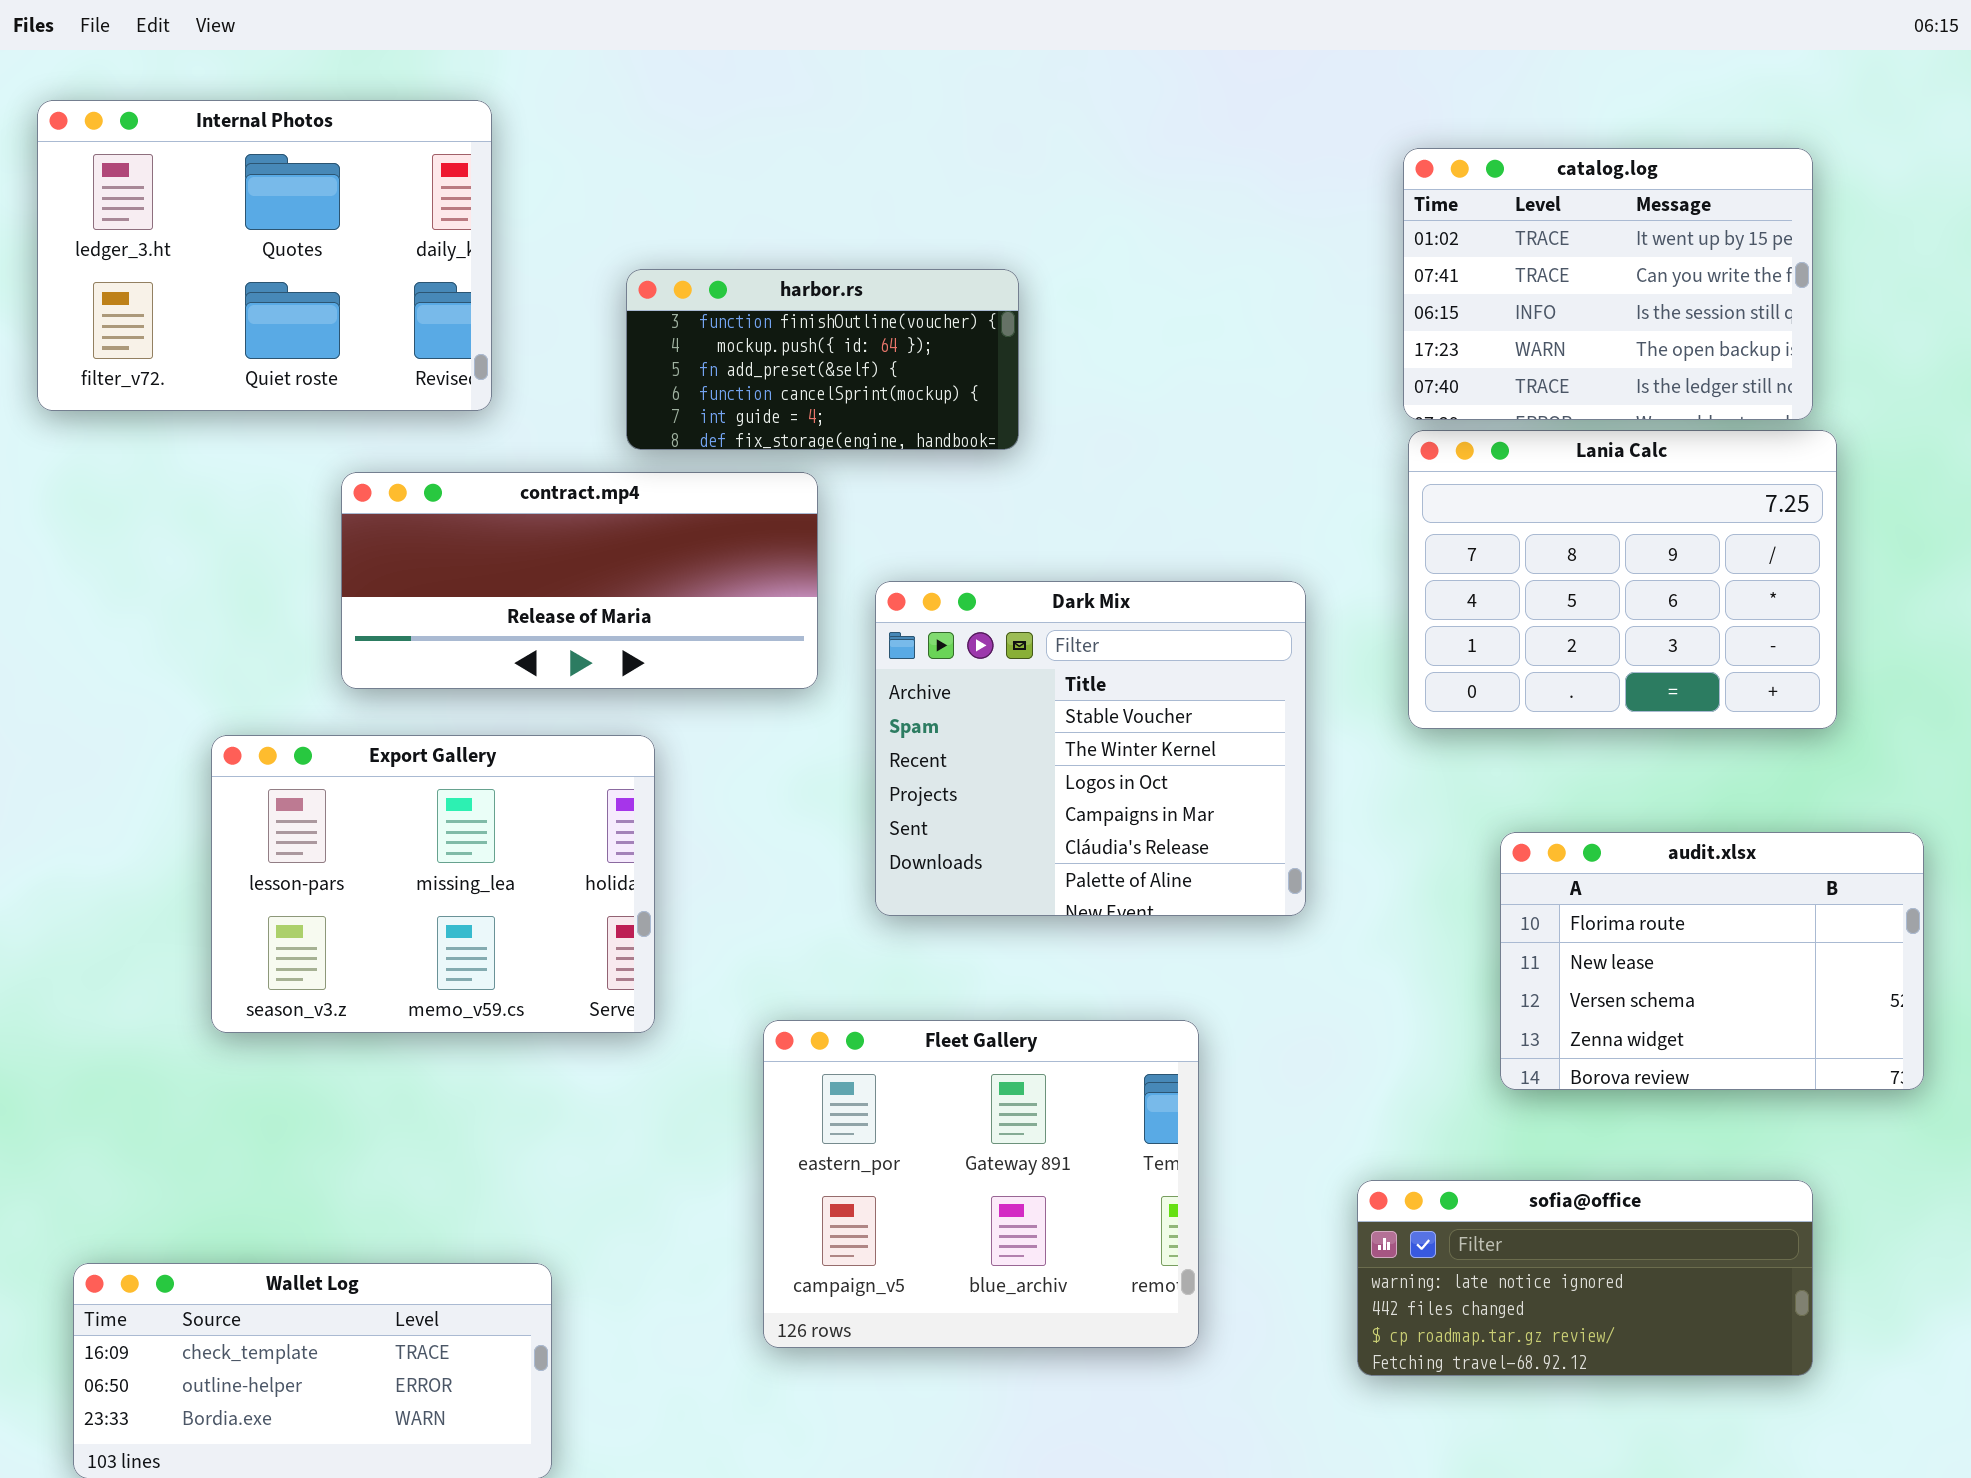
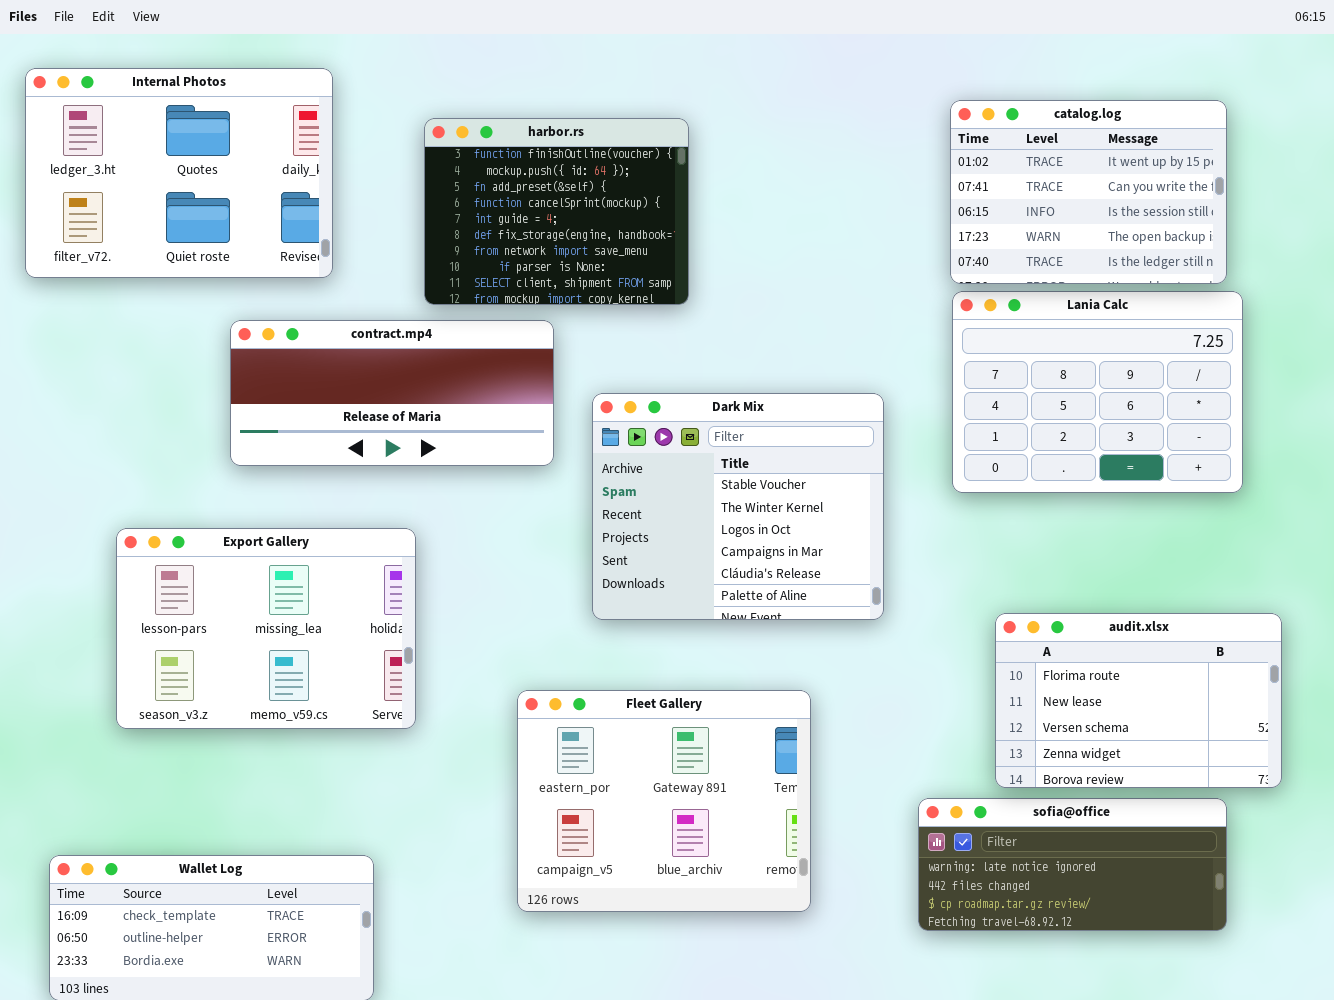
harbor.rs: [626,269,1019,450] -> [424,118,689,305], resized
Export Gallery: [211,735,655,1033] -> [116,528,416,729], moved
audit.xlsx: [1500,832,1924,1090] -> [995,613,1282,788], moved

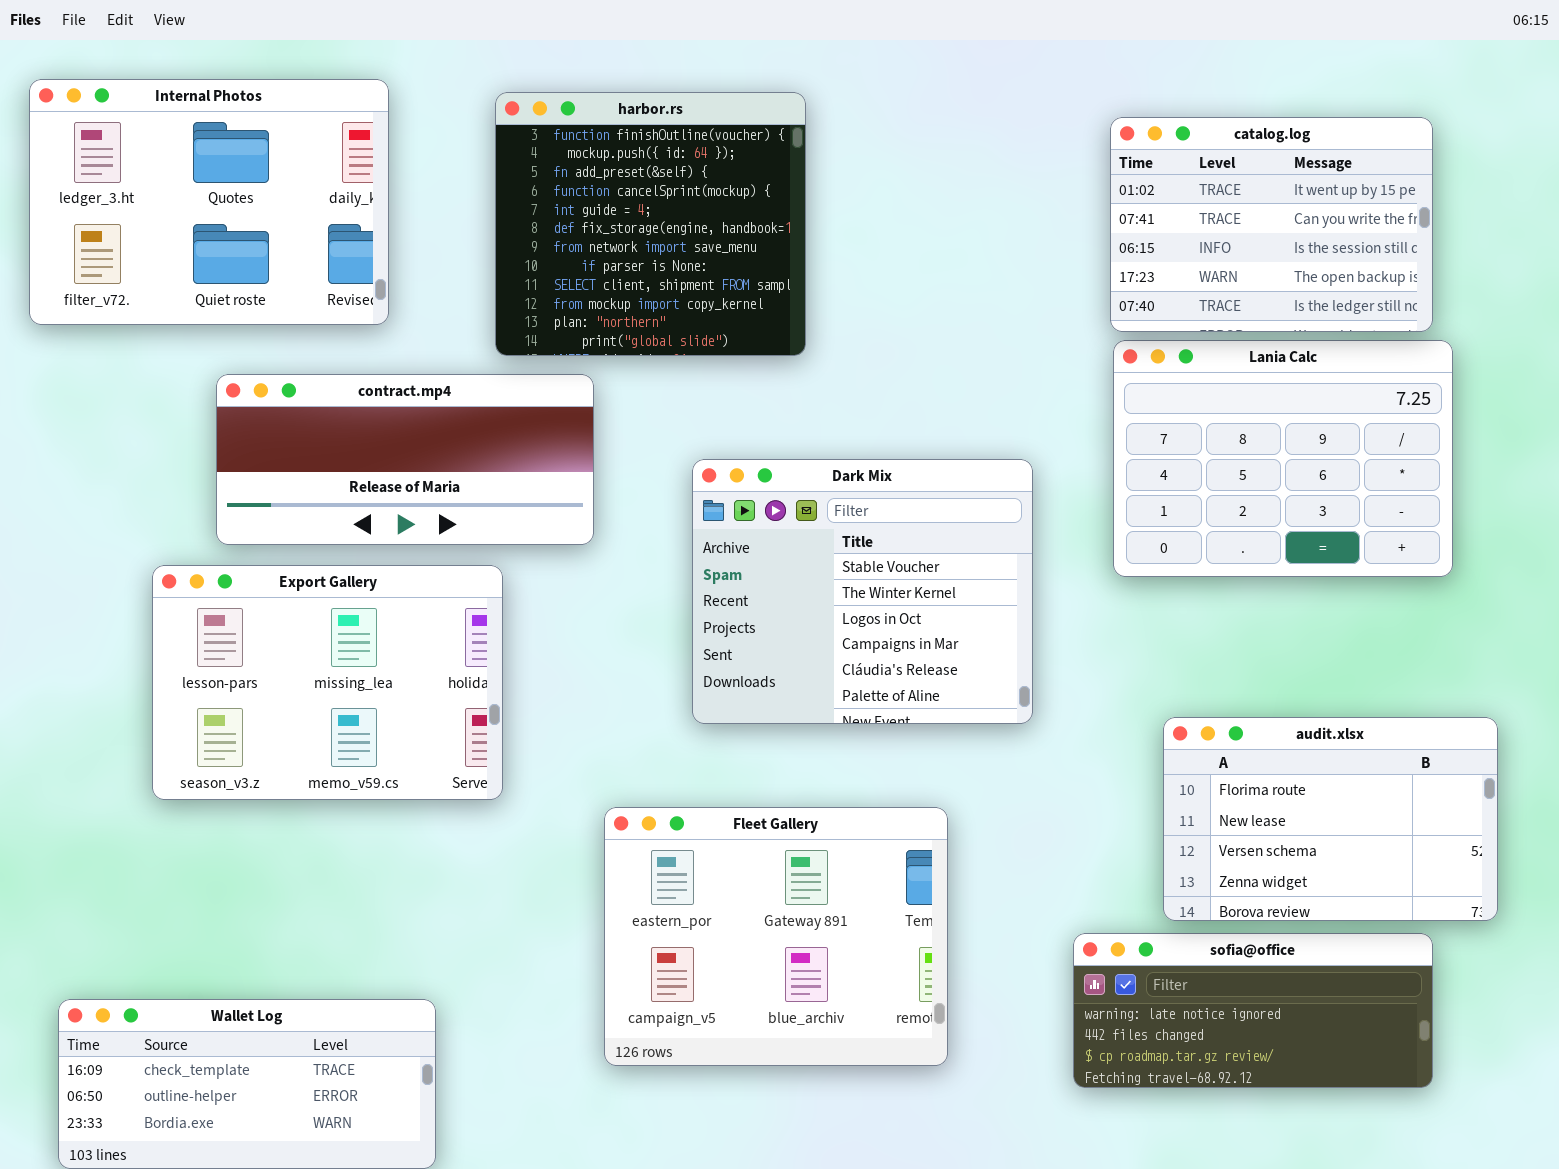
harbor.rs: [424,118,689,305] -> [495,92,806,356], resized
contract.mp4: [230,320,554,466] -> [216,374,594,545], moved
Export Gallery: [116,528,416,729] -> [152,565,503,800], moved

